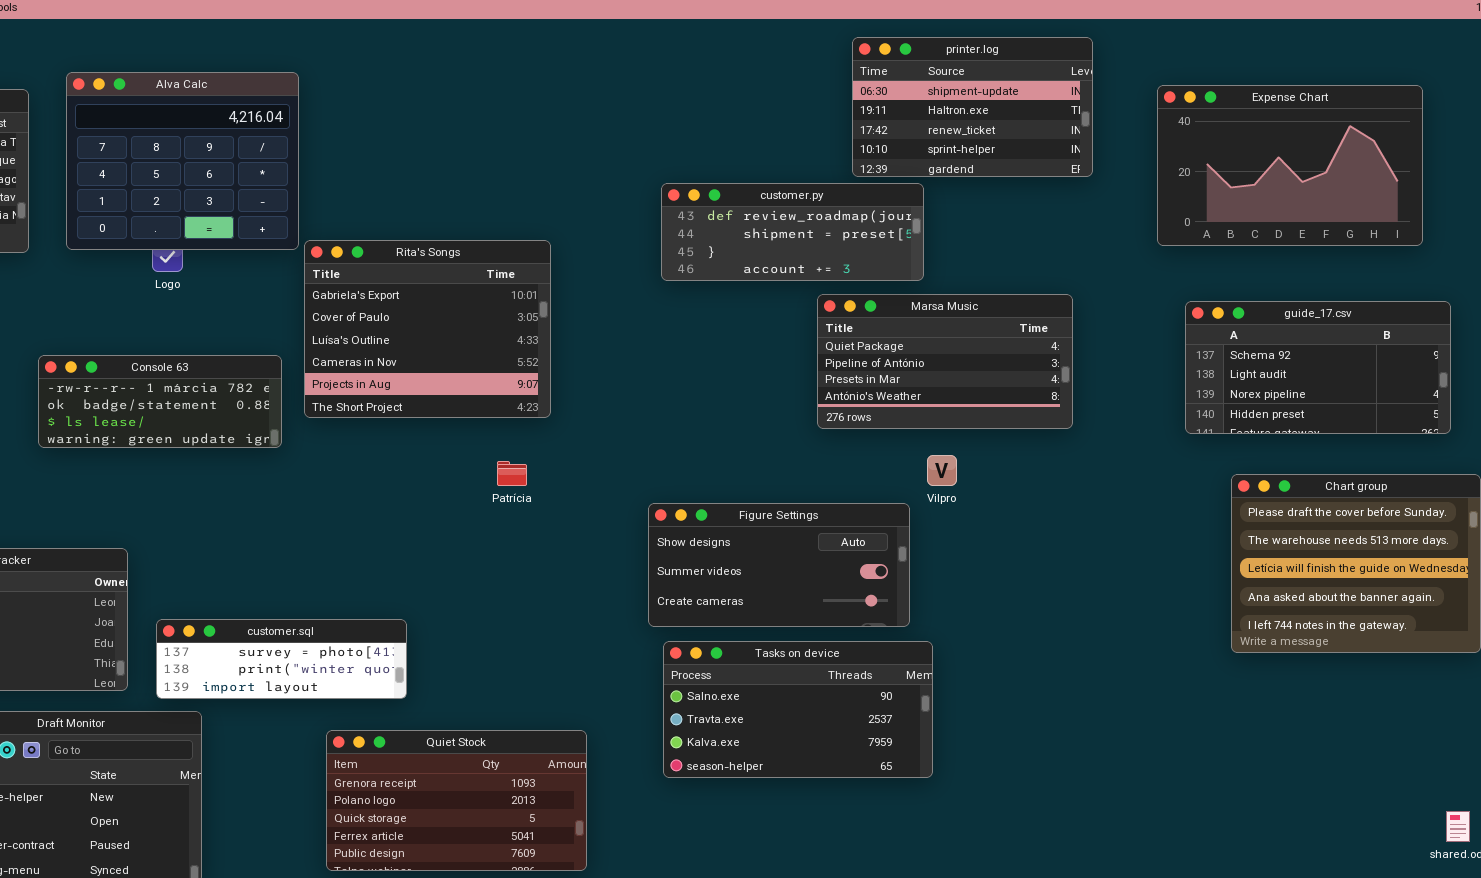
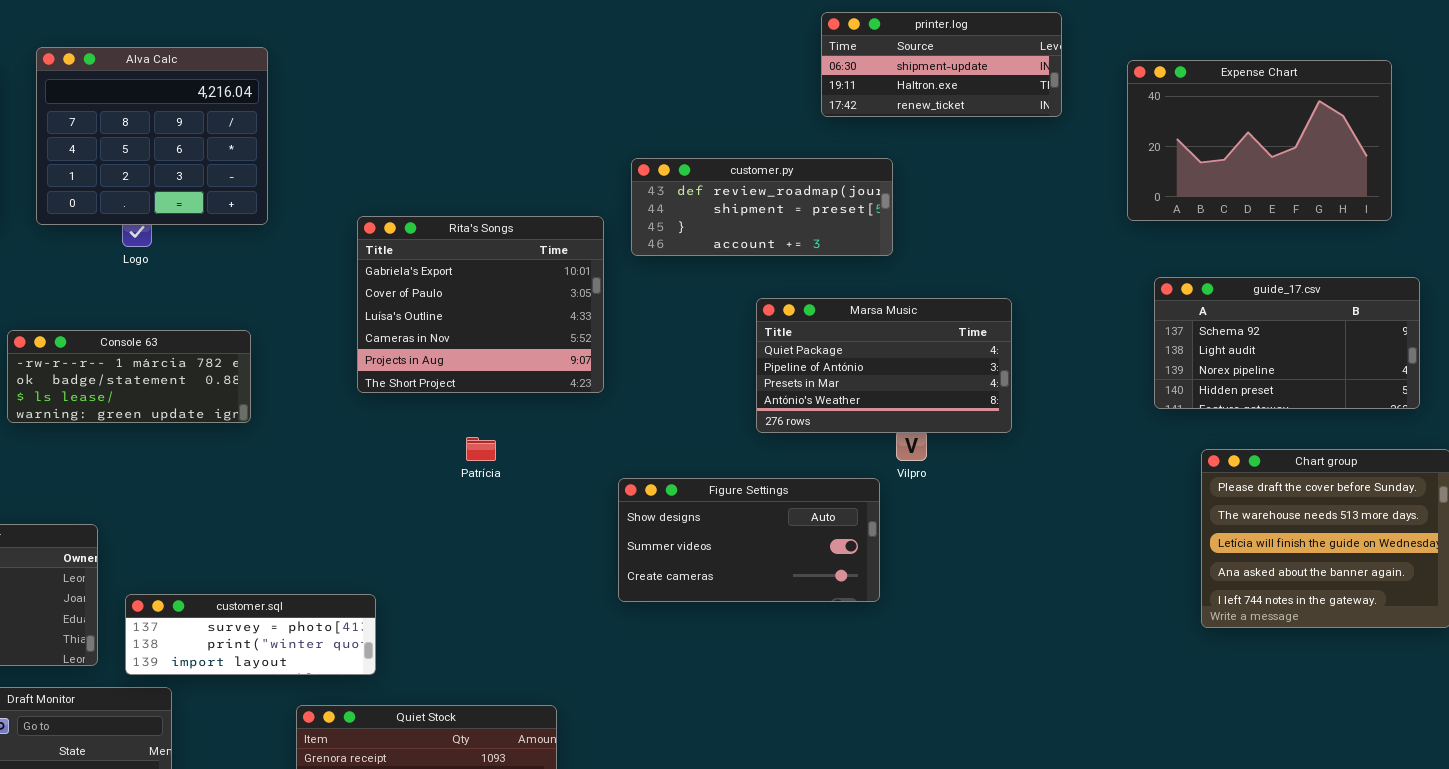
printer.log: [852,37,1093,177] -> [821,12,1062,117], resized
Rita's Songs: [304,240,551,418] -> [357,216,604,393], moved
Marsa Music: [817,294,1073,429] -> [756,298,1012,433], moved
Tasks on device: [663,641,933,778] -> none, closed

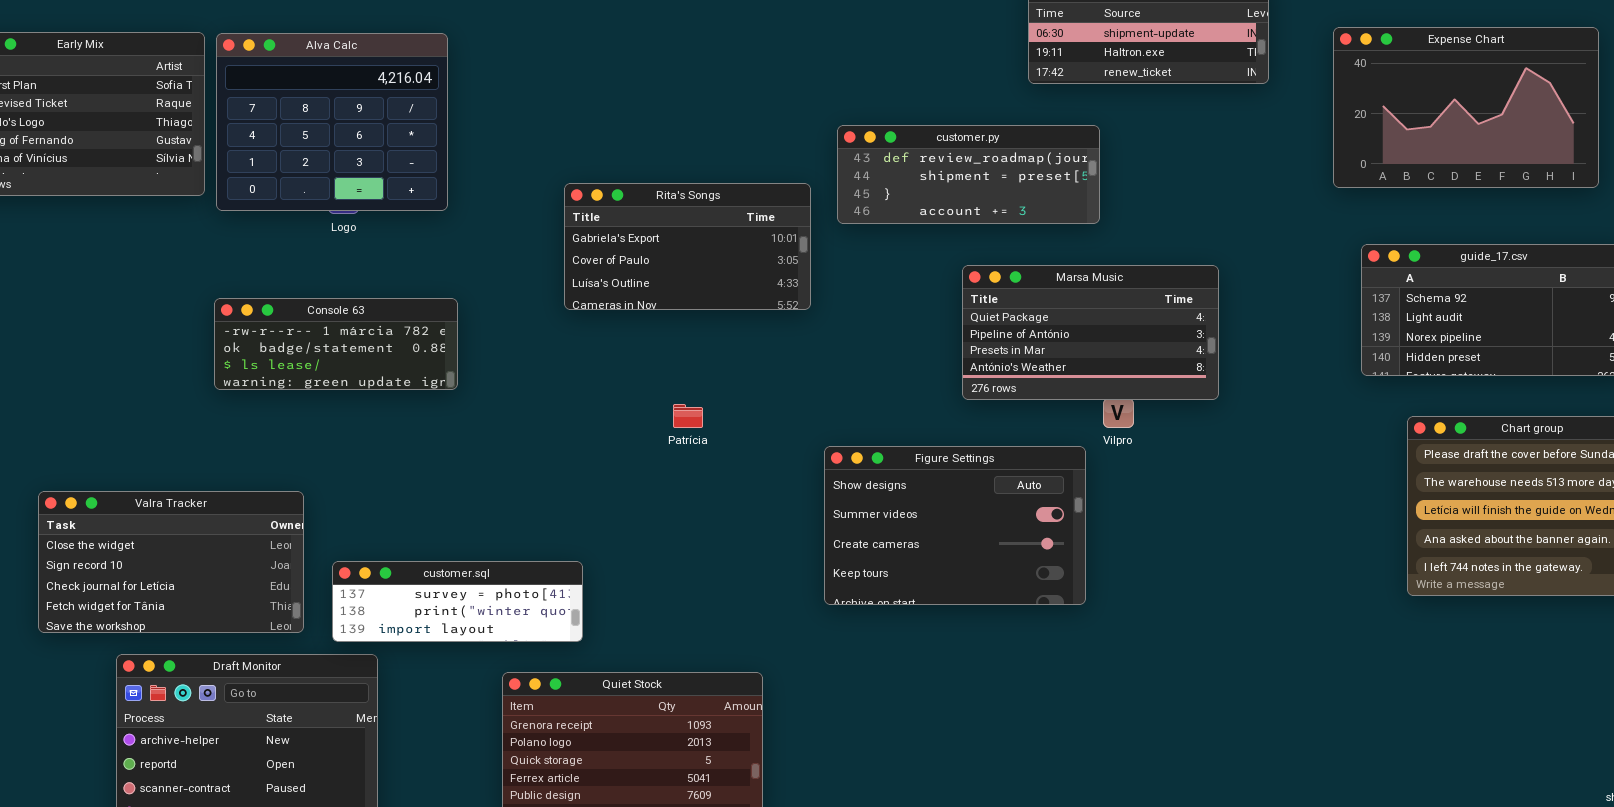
Alva Calc: [36,47,268,225] -> [216,33,448,211], moved
Rita's Songs: [357,216,604,393] -> [564,183,811,310], resized
Figure Settings: [618,478,880,602] -> [824,446,1086,605], resized

